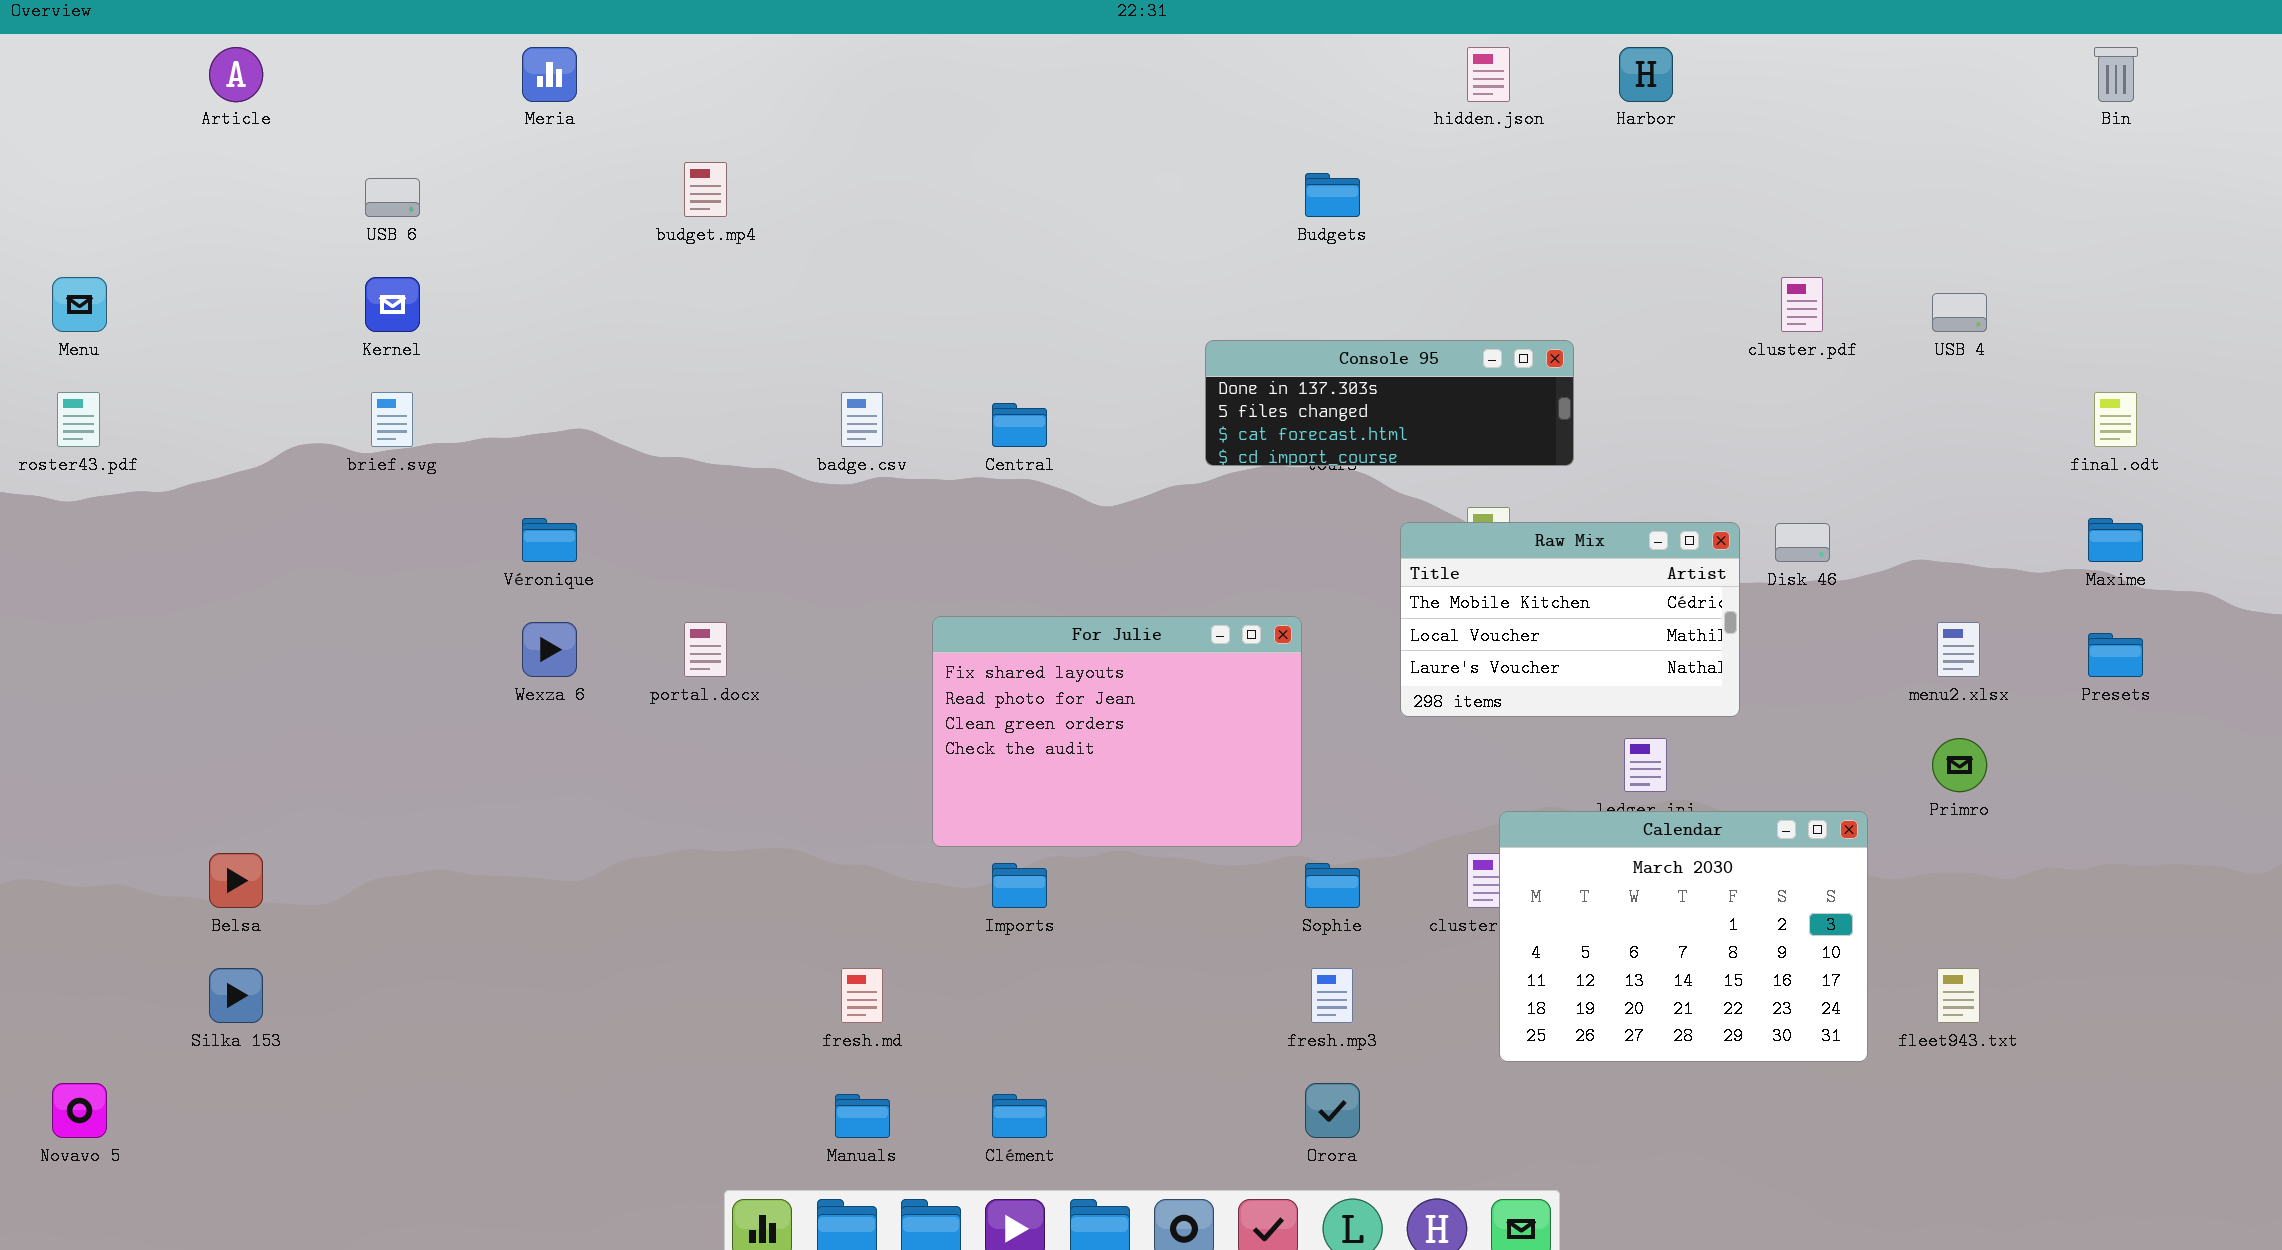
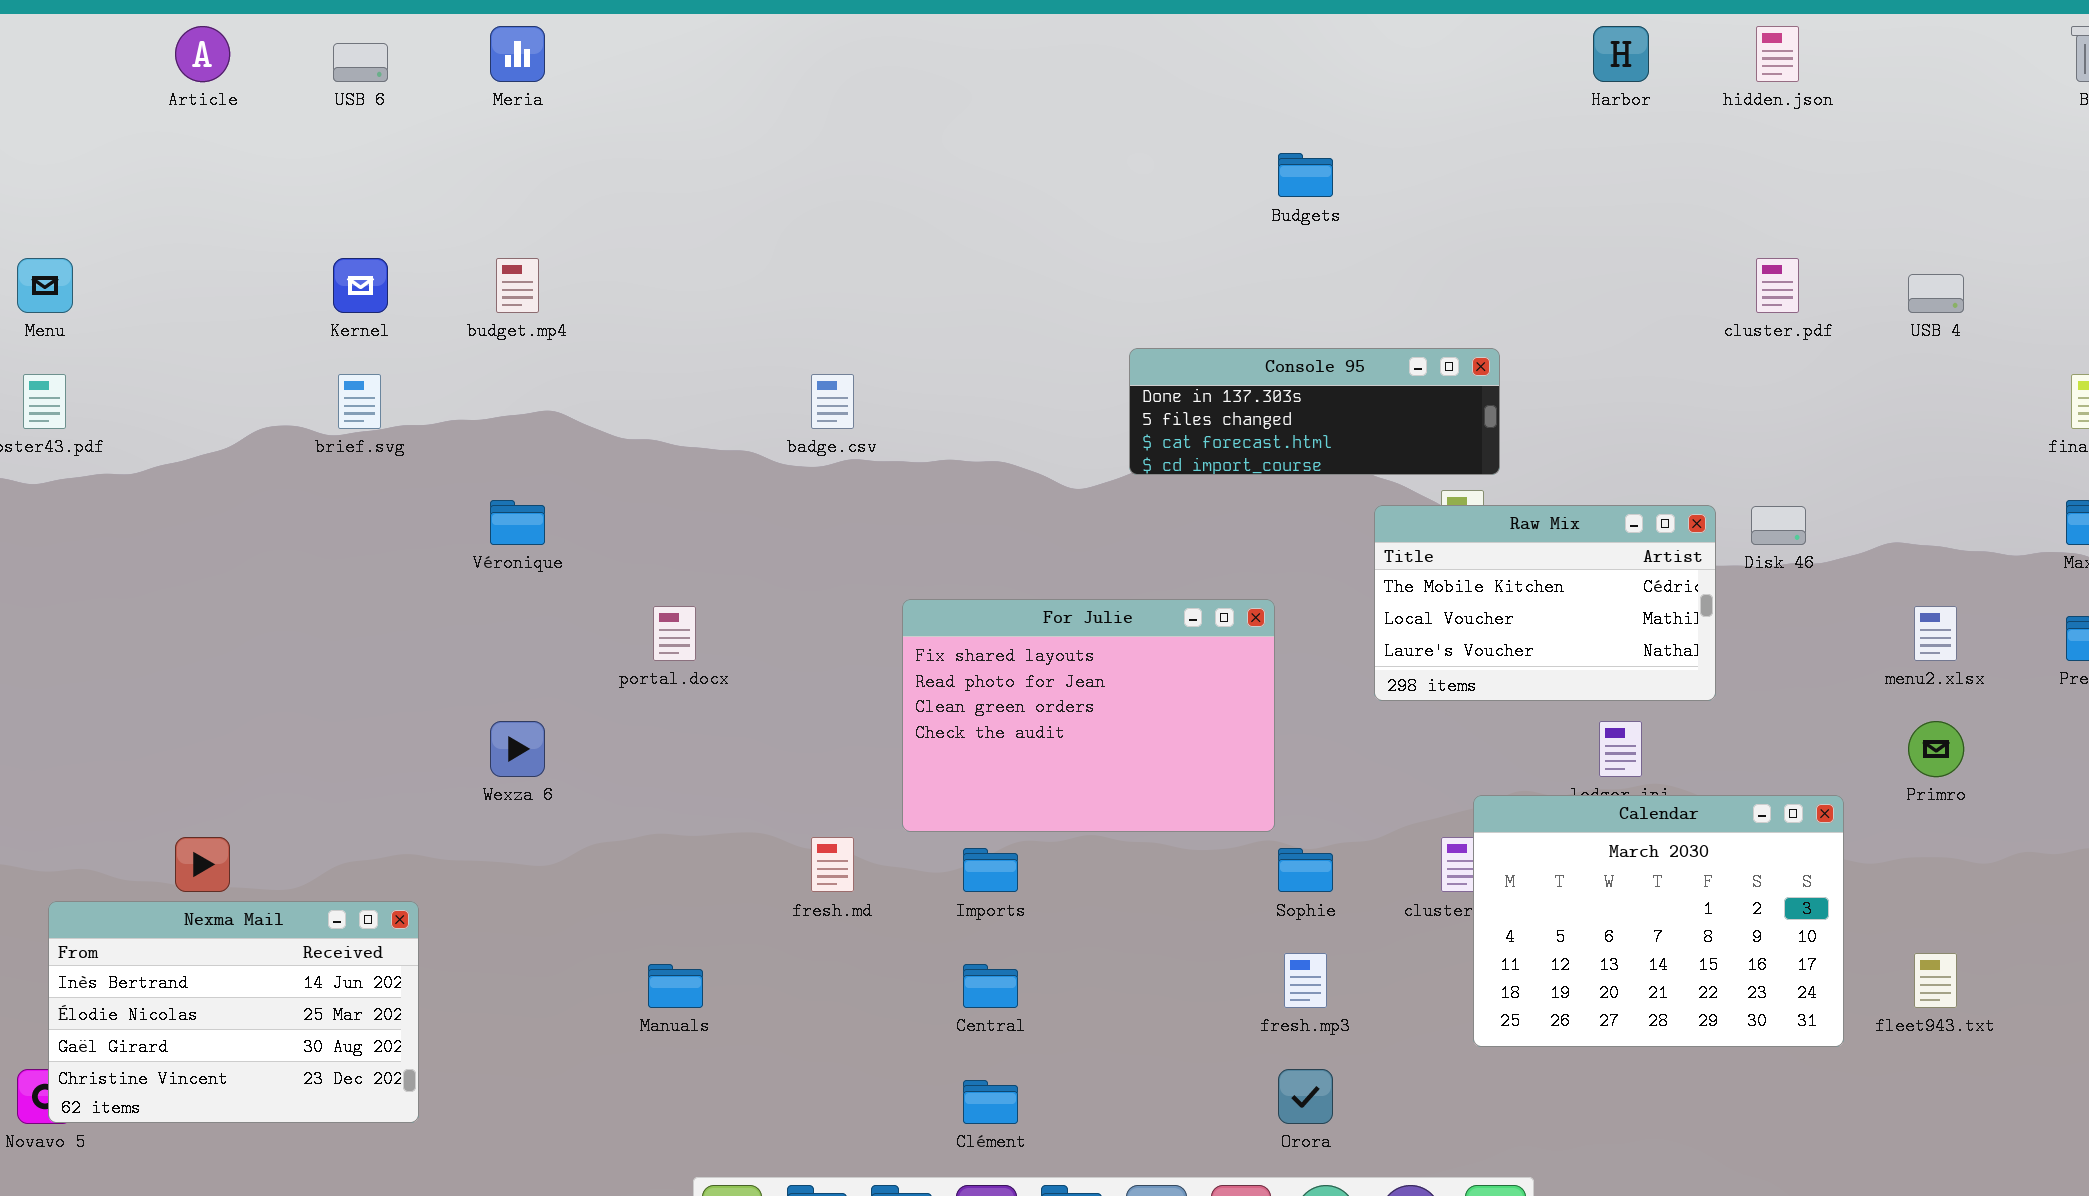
hidden.json: [1467,47,1510,102] -> [1756,26,1799,82], moved
budget.mp4: [684,162,727,217] -> [496,258,539,313], moved
USB 6: [365,178,420,217] -> [333,43,388,82], moved
Console 95: [1205,340,1574,466] -> [1129,348,1500,475], moved
Central: [992,403,1047,447] -> [963,964,1018,1008], moved
Wexza 6: [522,622,577,677] -> [490,721,545,777], moved
Nexma Mail: none -> [48,901,419,1123], opened
fresh.md: [841,968,883,1023] -> [811,837,854,892], moved
Manuals: [835,1094,890,1138] -> [648,964,703,1008], moved

